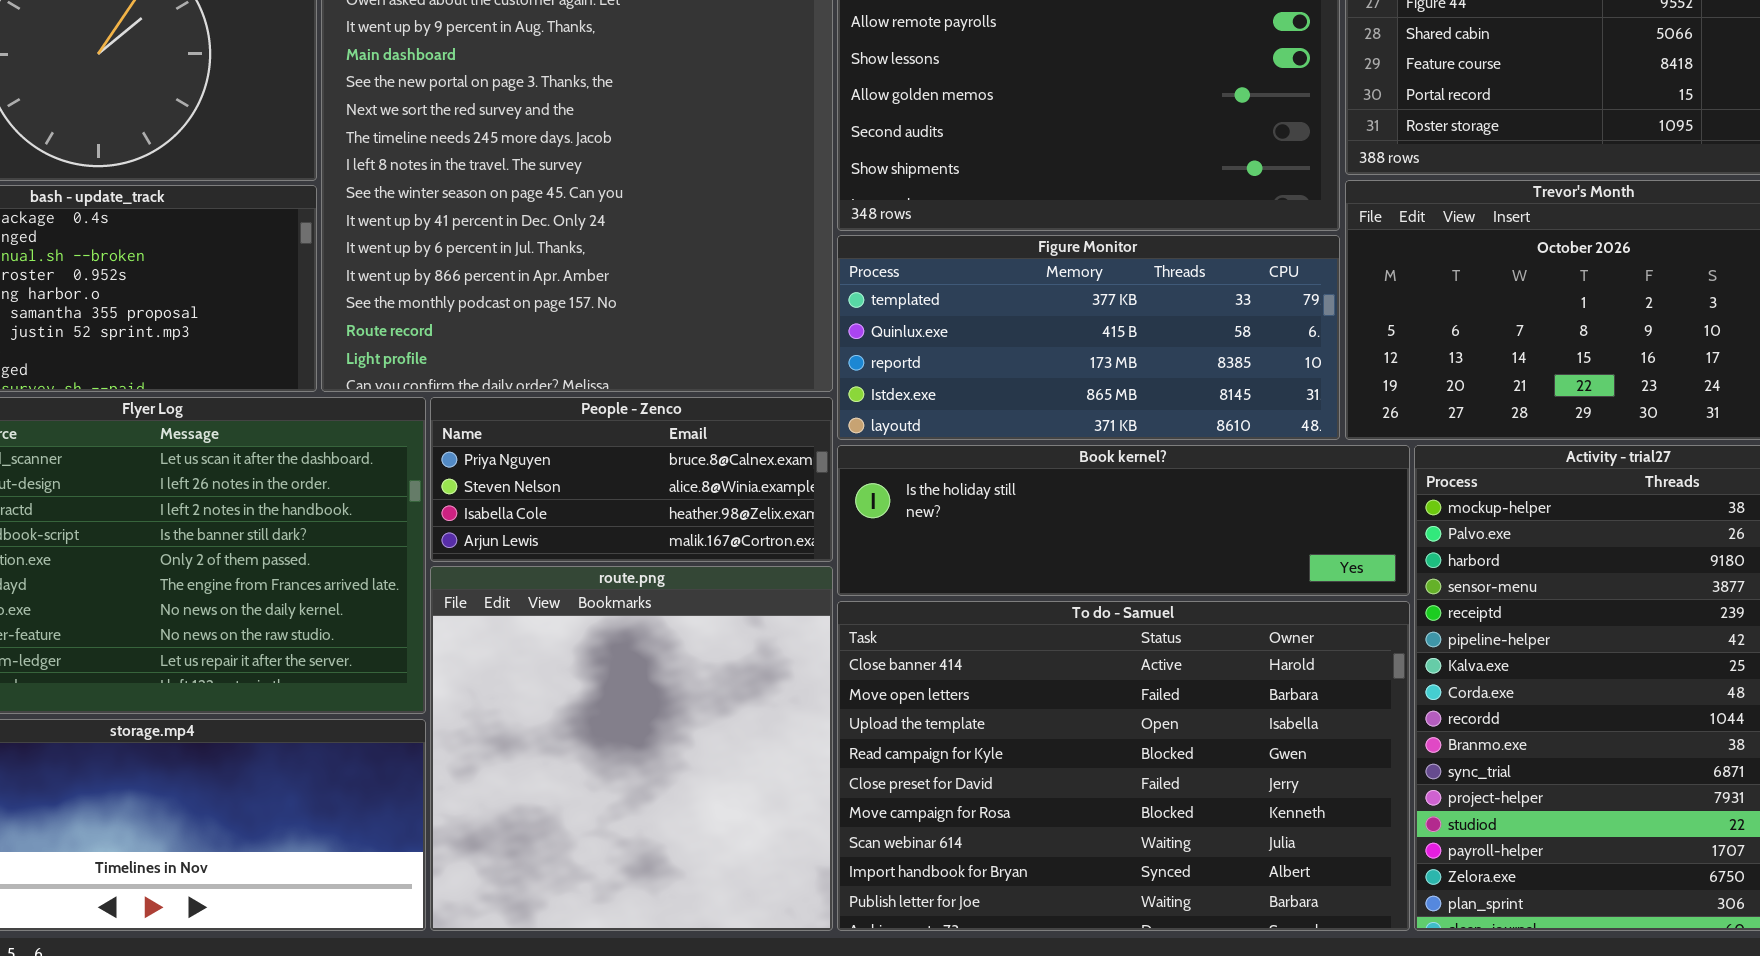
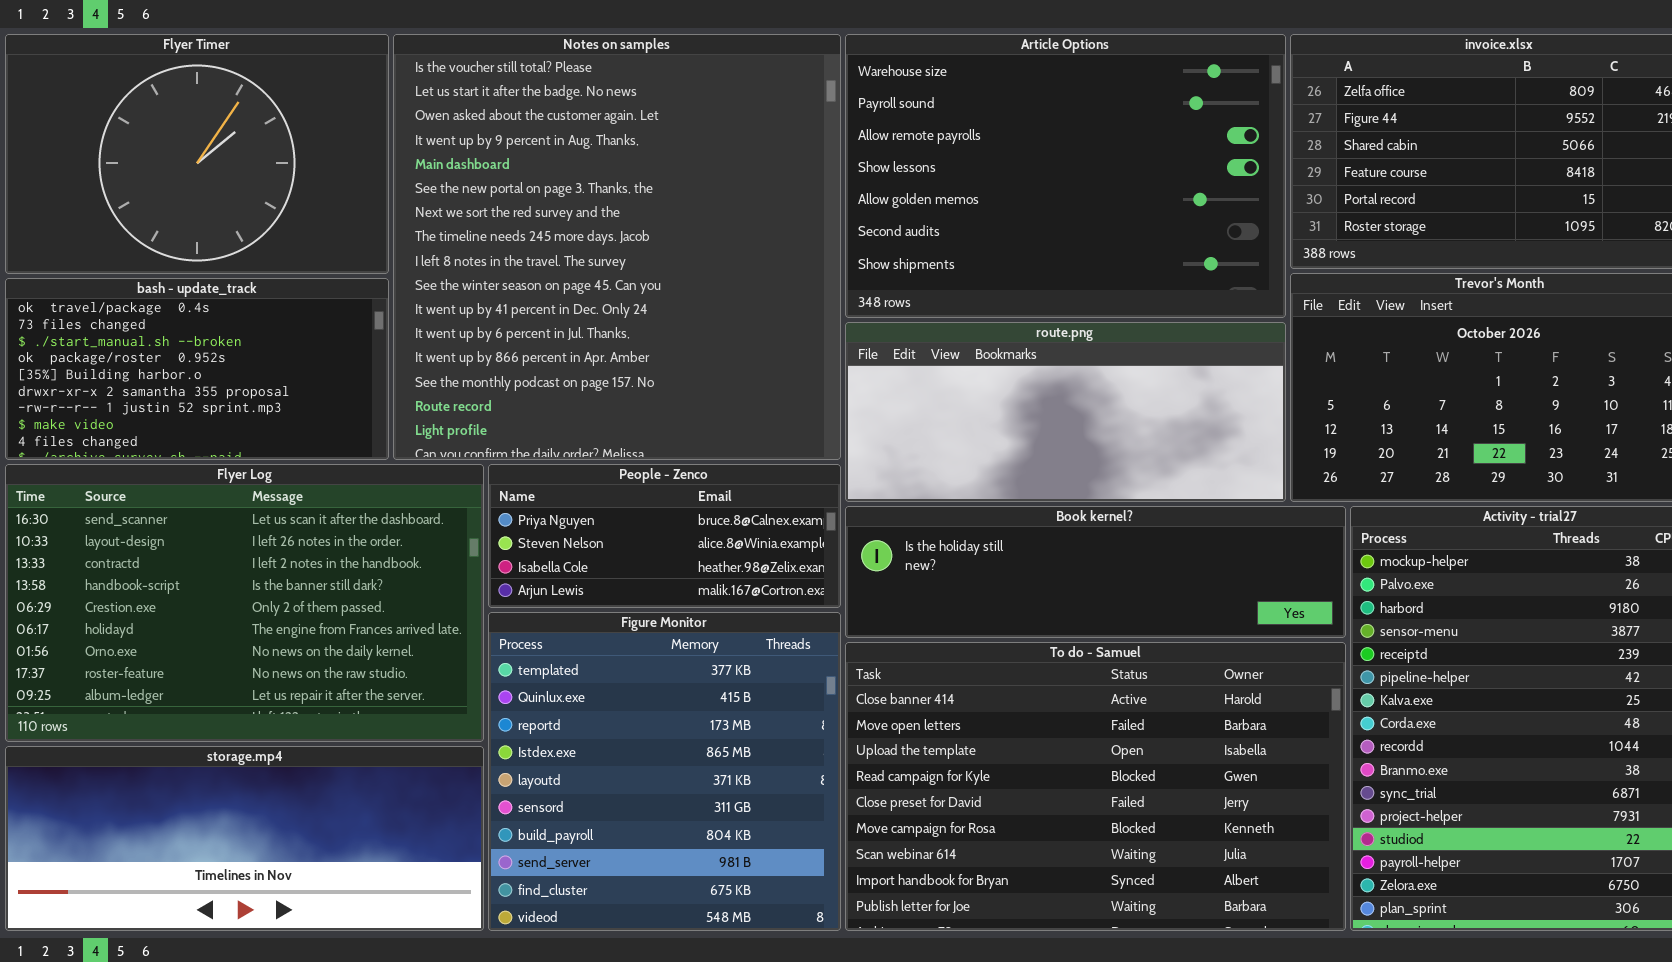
Figure Monitor: [837,235,1340,440] -> [488,612,841,931], moved, resized
route.png: [430,566,833,931] -> [845,322,1286,502], moved, resized

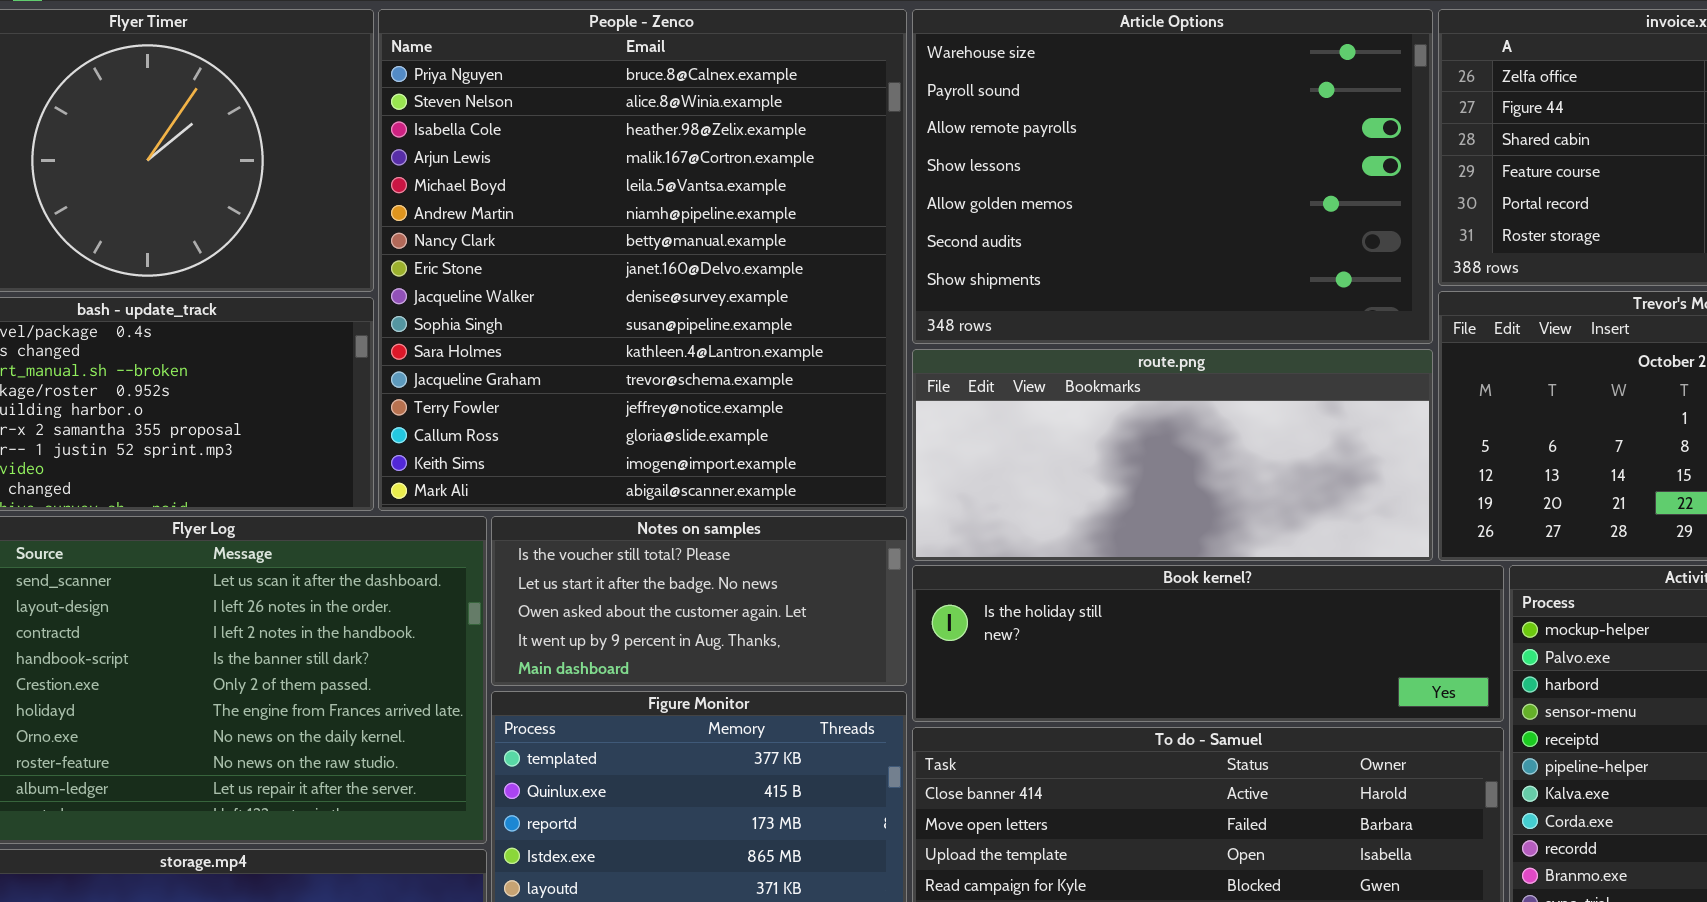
Notes on samples: [393,34,841,460] -> [491,516,907,686], moved, resized
People - Zenco: [488,464,841,608] -> [378,9,907,511], moved, resized

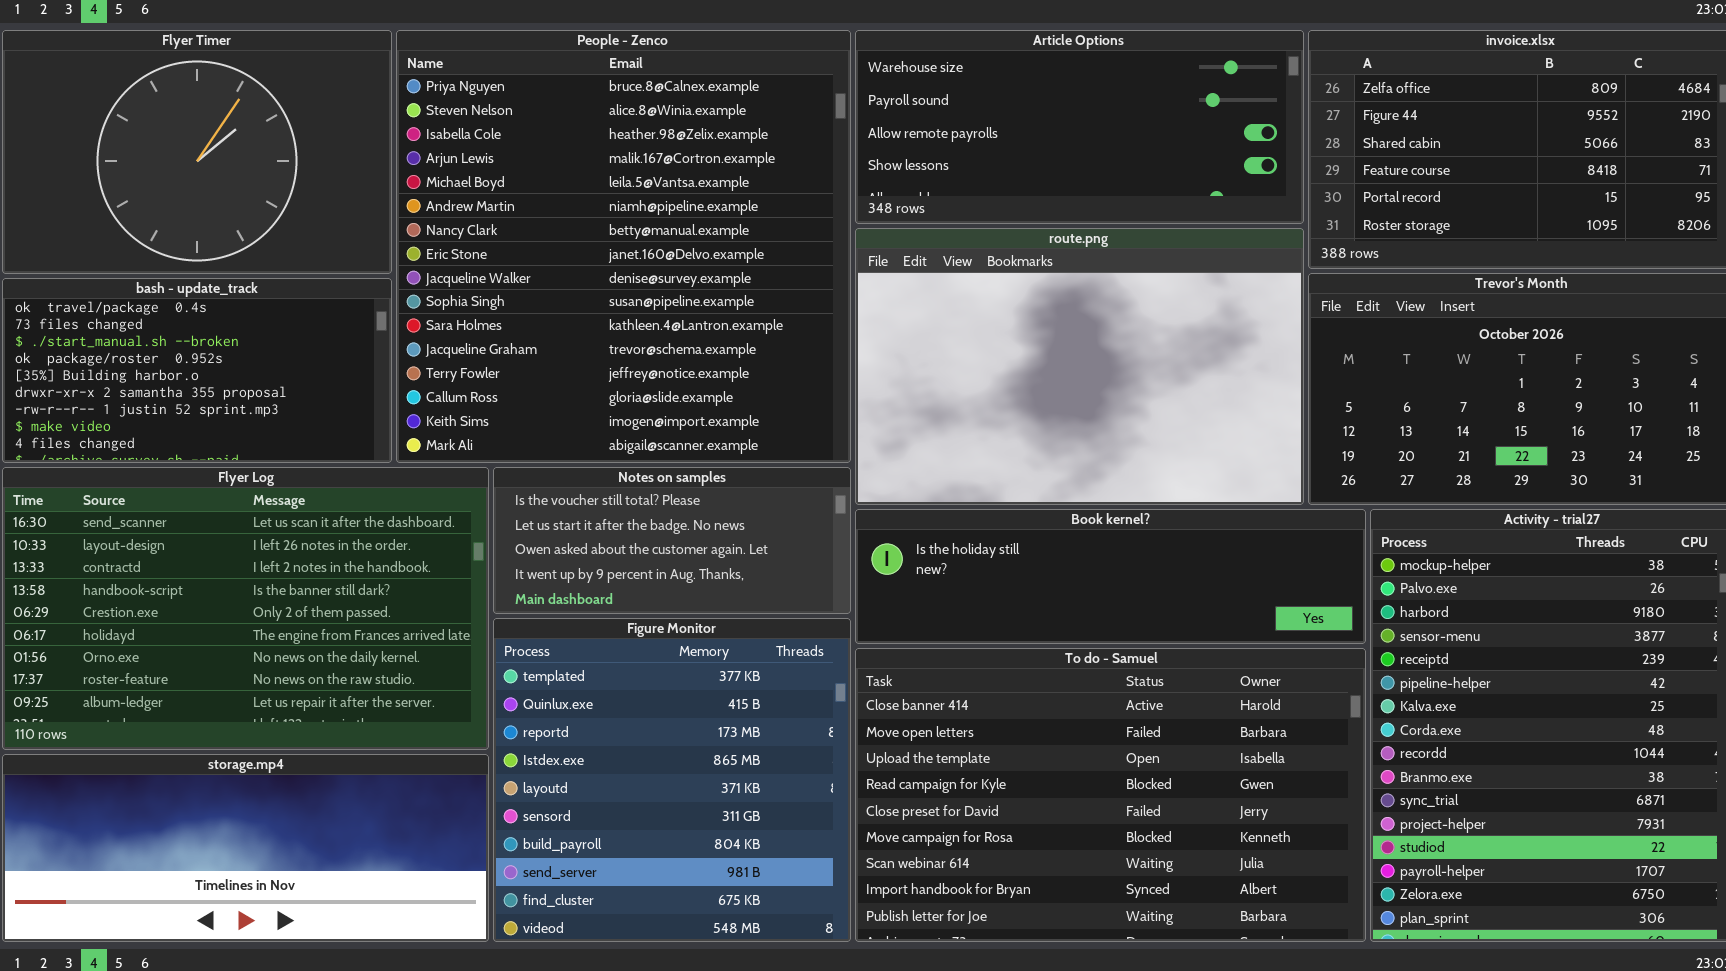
Article Options: [912,9,1433,344] -> [855,30,1304,224], resized
route.png: [912,349,1433,561] -> [855,228,1304,505], resized

